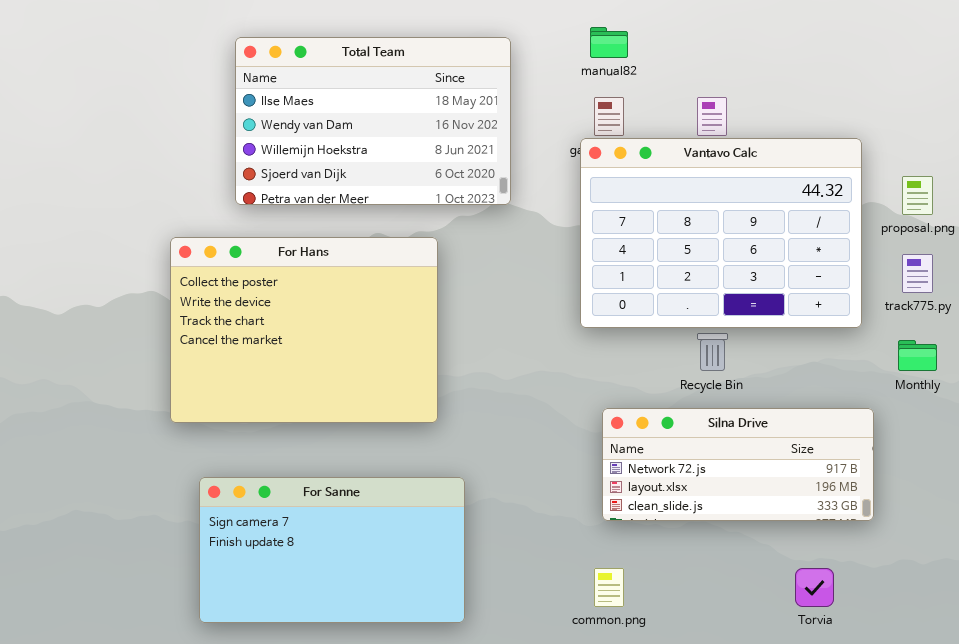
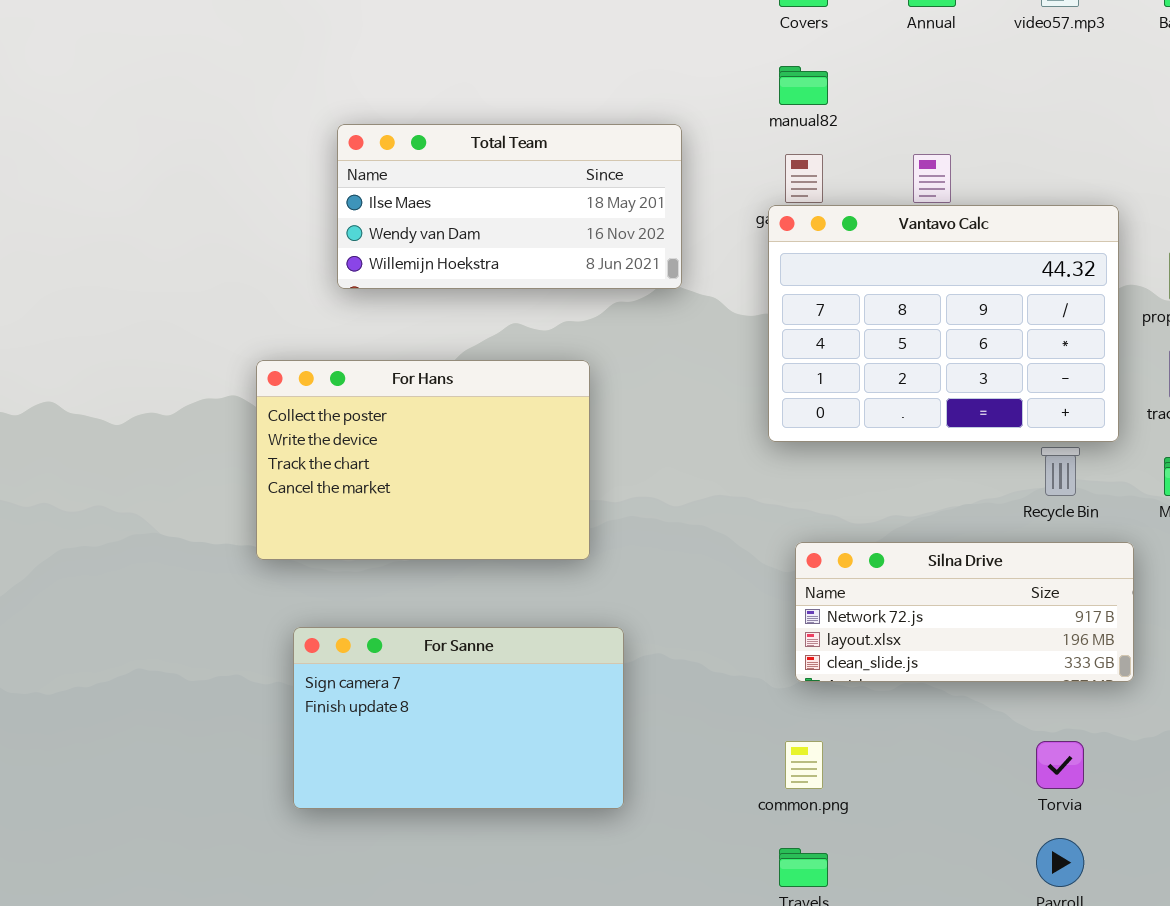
Total Team: [235,37,511,205] -> [337,124,682,289], resized
For Hans: [170,237,438,423] -> [256,360,590,560], resized
Recycle Bin: [697,333,728,371] -> [1041,447,1080,496], moved

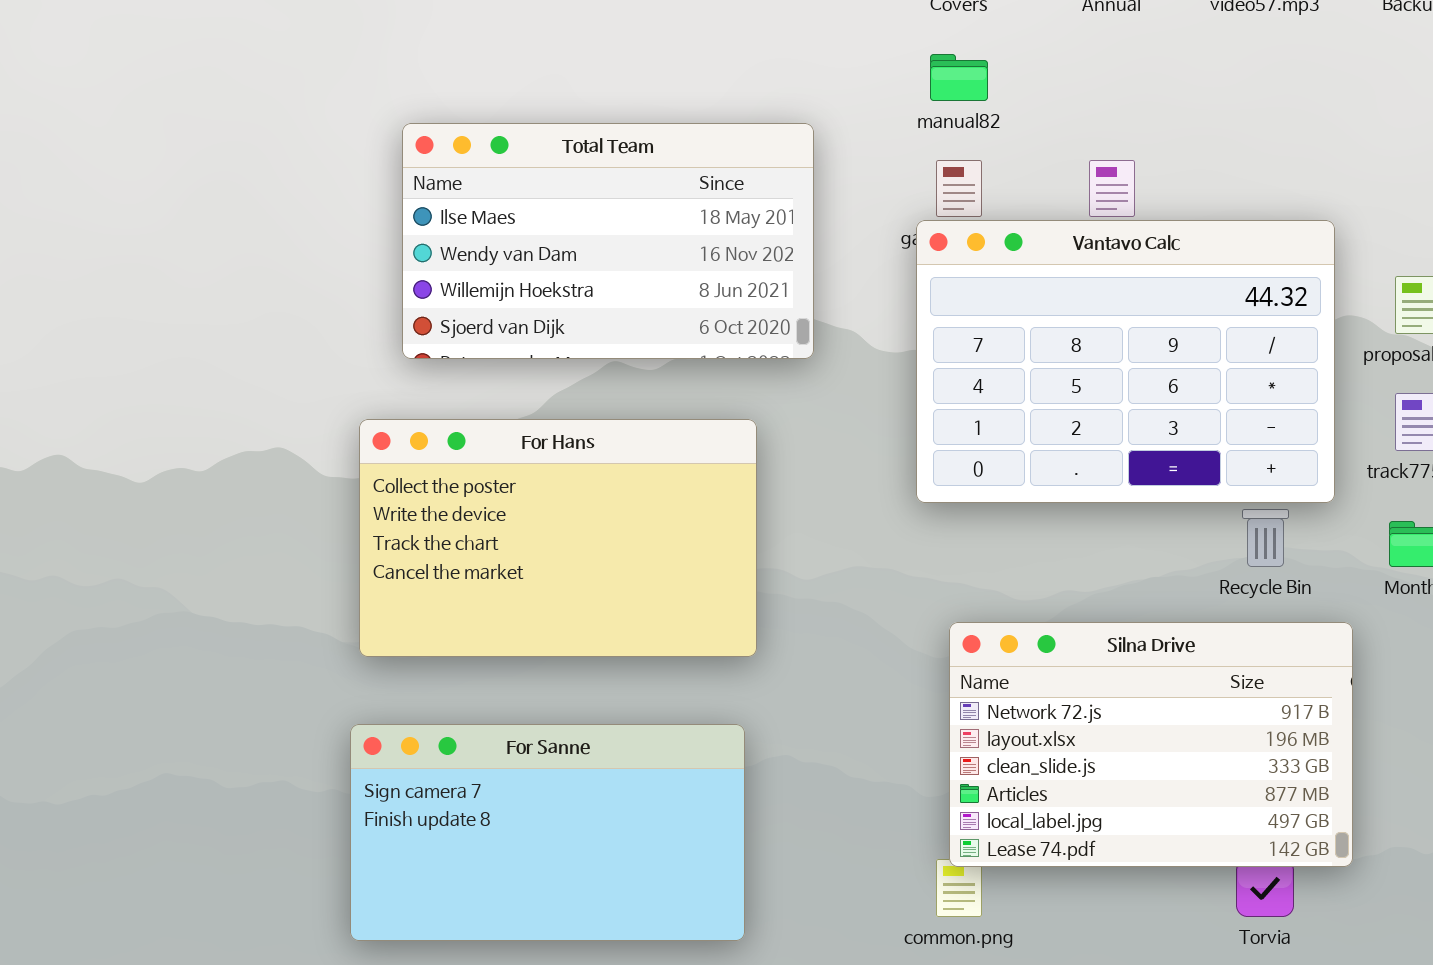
Total Team: [337,124,682,289] -> [402,123,814,359], resized
For Hans: [256,360,590,560] -> [359,419,757,657], moved
Silna Drive: [795,542,1134,682] -> [949,622,1353,867], resized

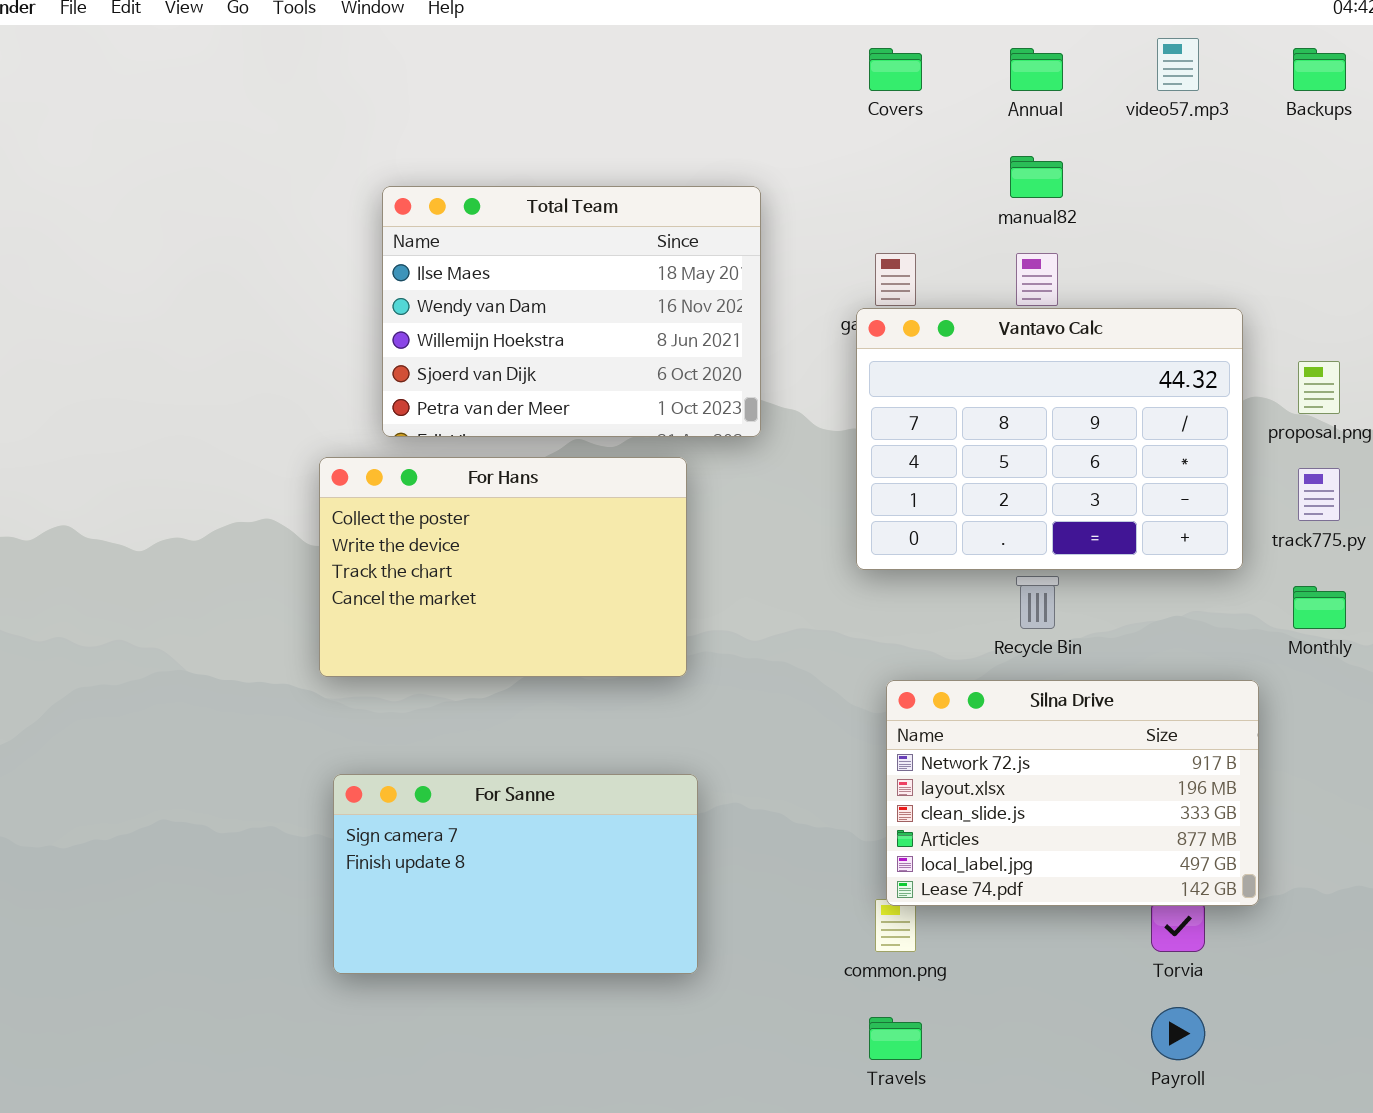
manual82: [930,54,988,101] -> [1010,156,1063,198], moved
Total Team: [402,123,814,359] -> [382,186,761,437], resized
For Hans: [359,419,757,657] -> [319,457,687,677], moved
Recycle Bin: [1242,509,1289,567] -> [1016,576,1059,629], moved

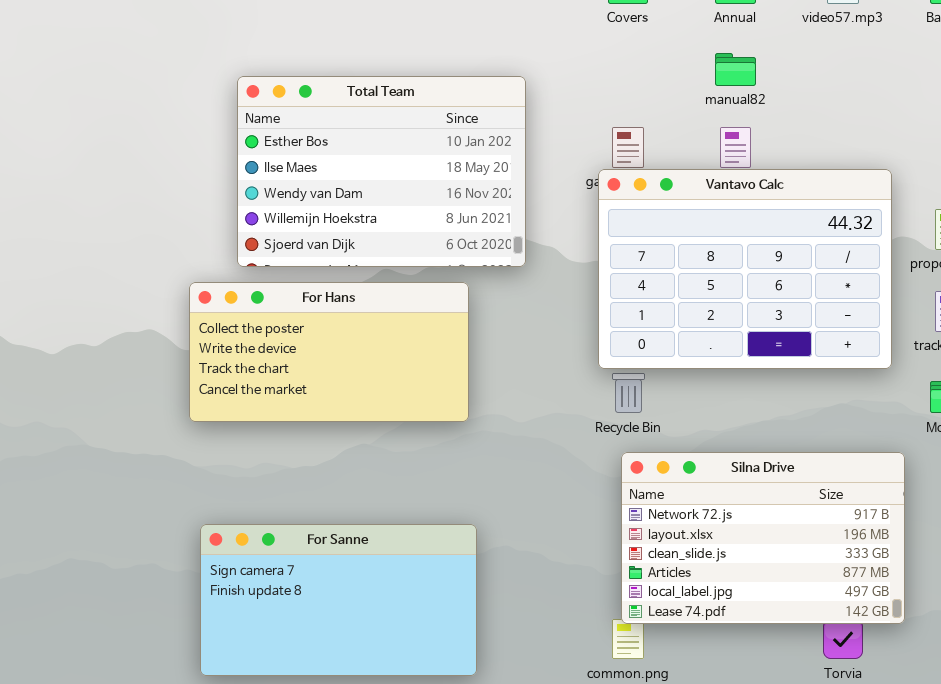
Total Team: [382,186,761,437] -> [237,76,526,267], scrolled up 1 row
For Hans: [319,457,687,677] -> [189,282,469,422], resized
Recycle Bin: [1016,576,1059,629] -> [612,373,645,413], moved

